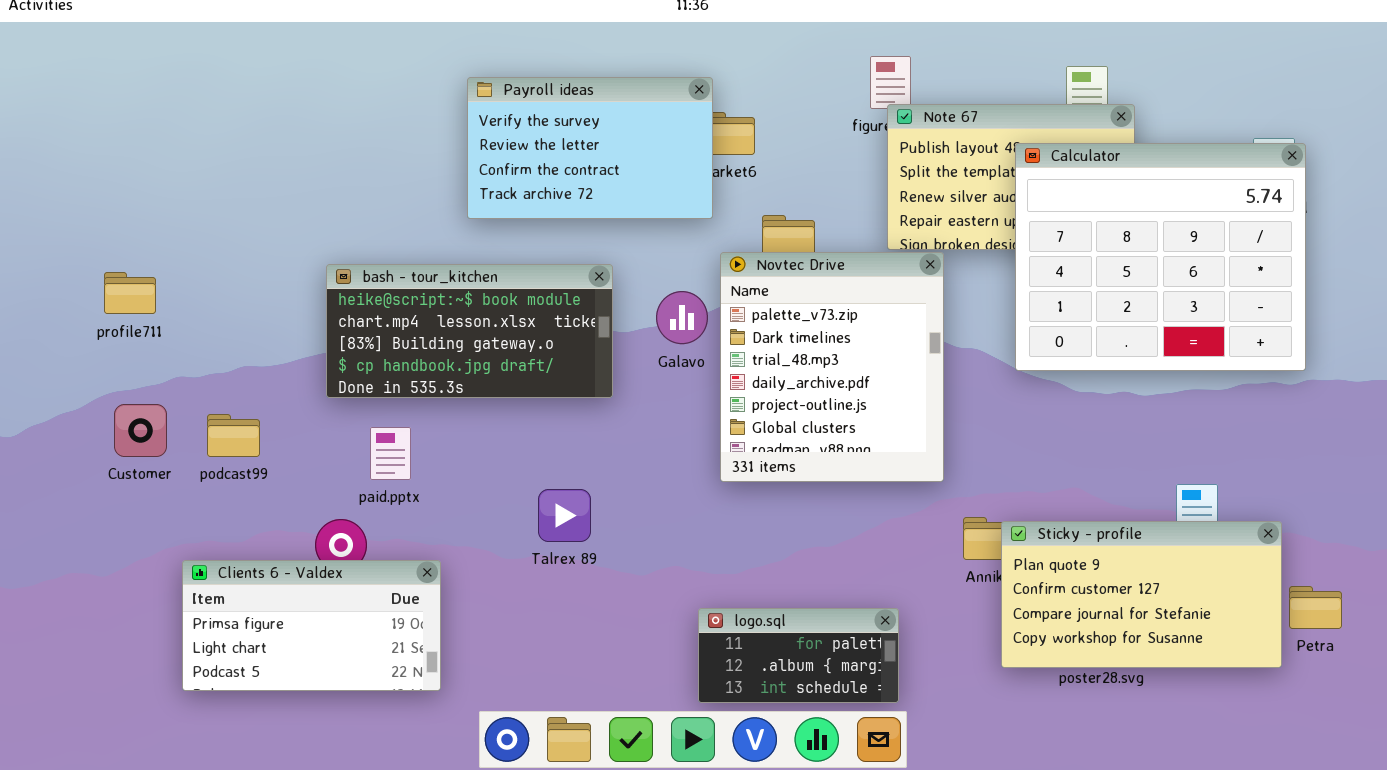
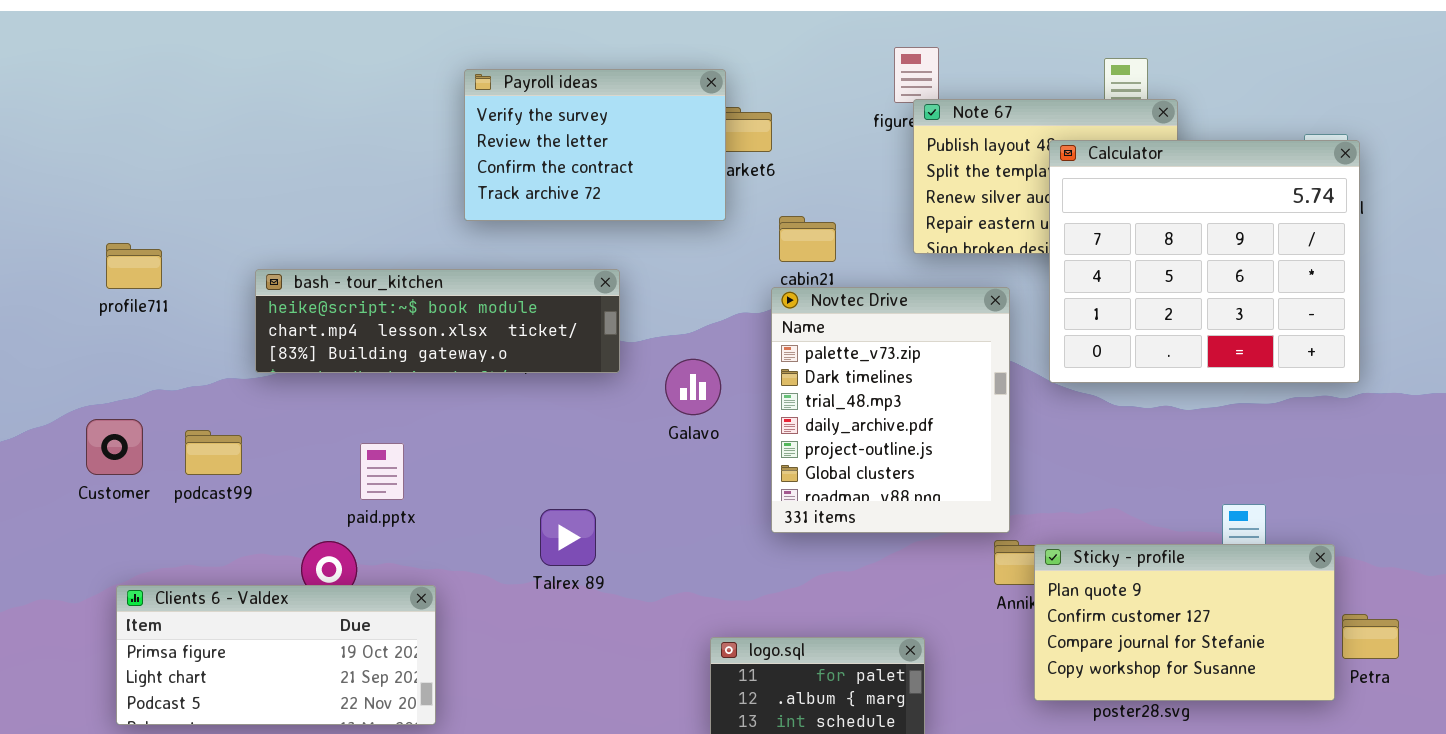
Novtec Drive: [720,252,944,482] -> [771,287,1010,533], moved
bash - tour_kitchen: [326,264,613,398] -> [255,269,620,373], resized
profile711: [104,272,156,314] -> [106,243,162,289], moved
Galavo: [656,291,708,344] -> [665,359,721,415], moved
Clients 6 - Valdex: [182,560,441,691] -> [116,585,436,725], resized

